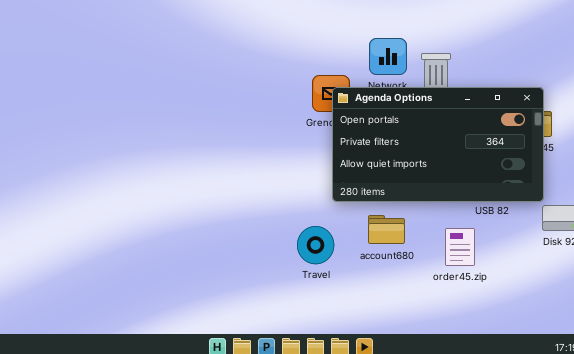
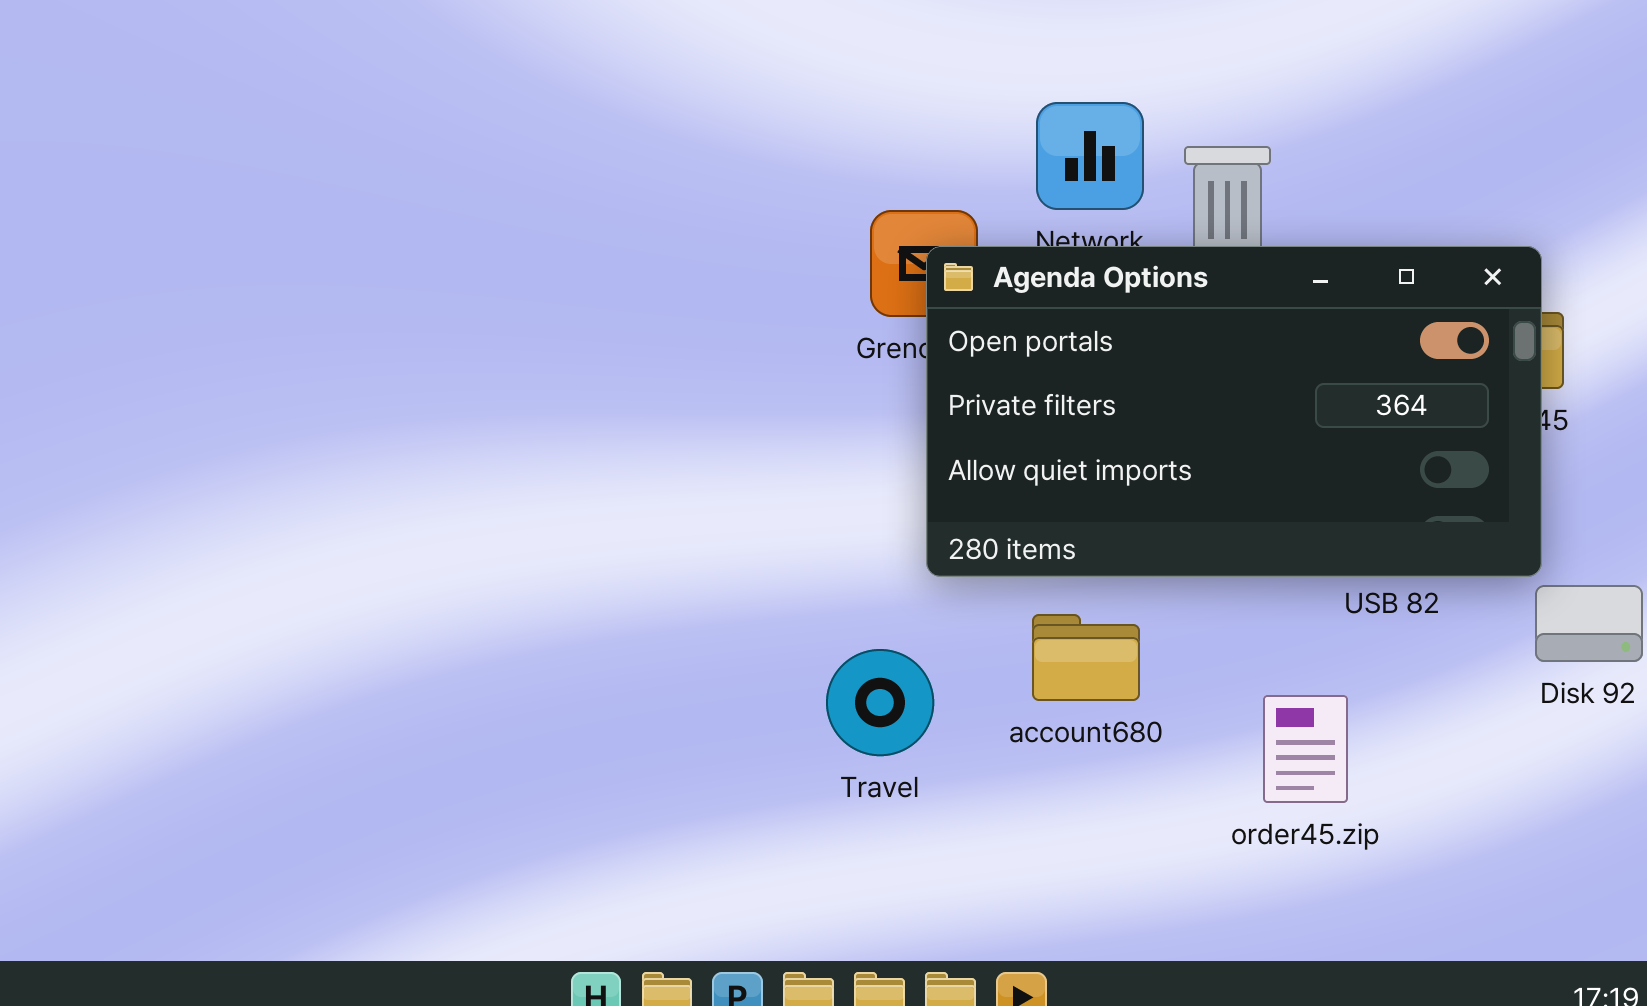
order45.zip: [445,228,475,266] -> [1263,695,1348,803], moved

